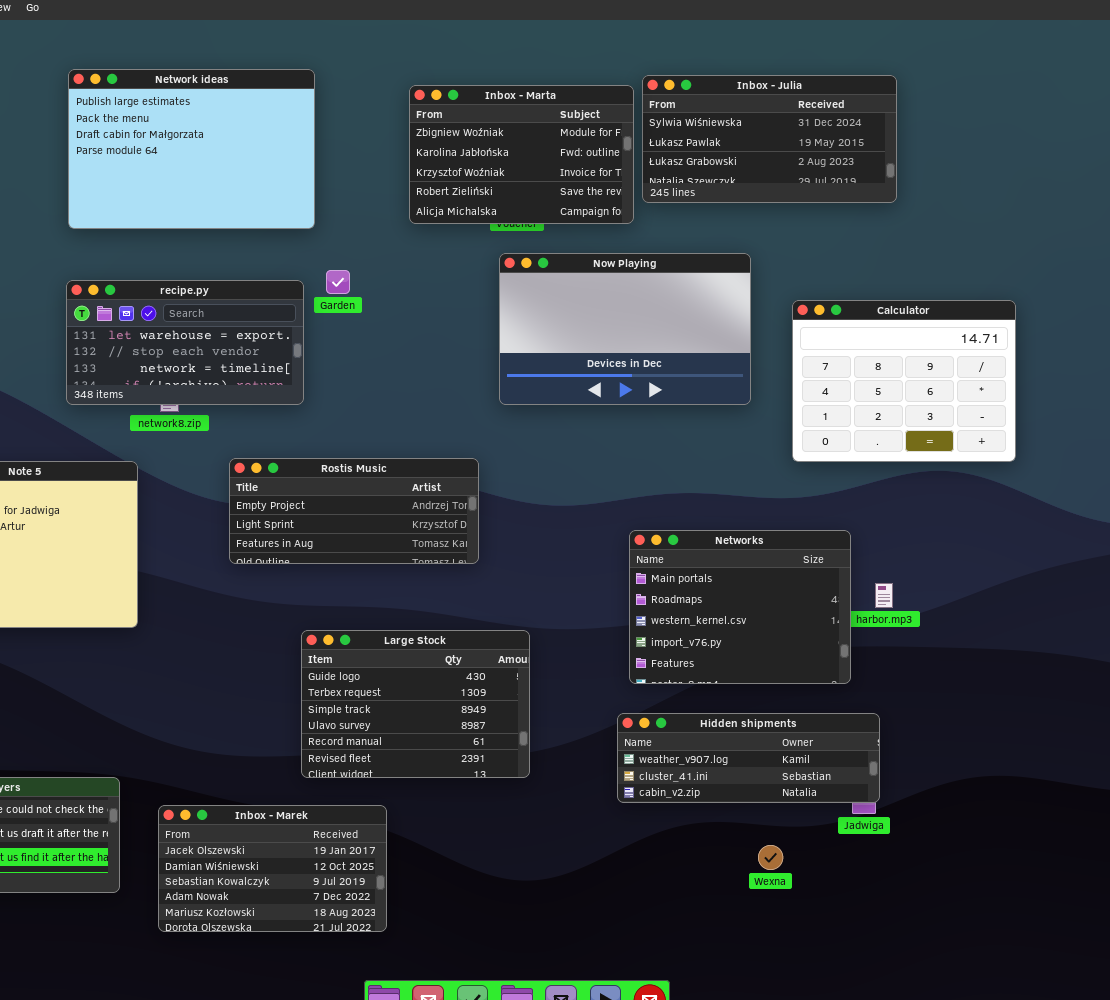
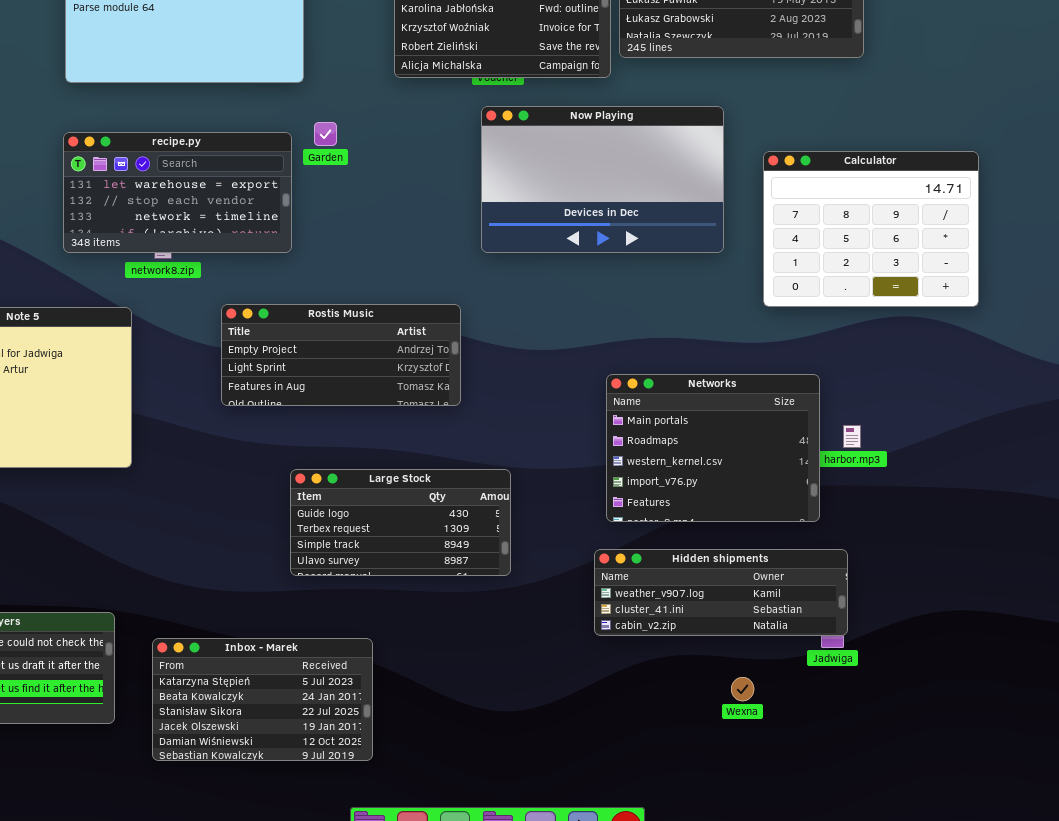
Large Stock: [301,630,530,778] -> [290,469,511,576], resized
Inbox - Marek: [158,805,387,932] -> [152,638,373,761], scrolled up 3 rows

